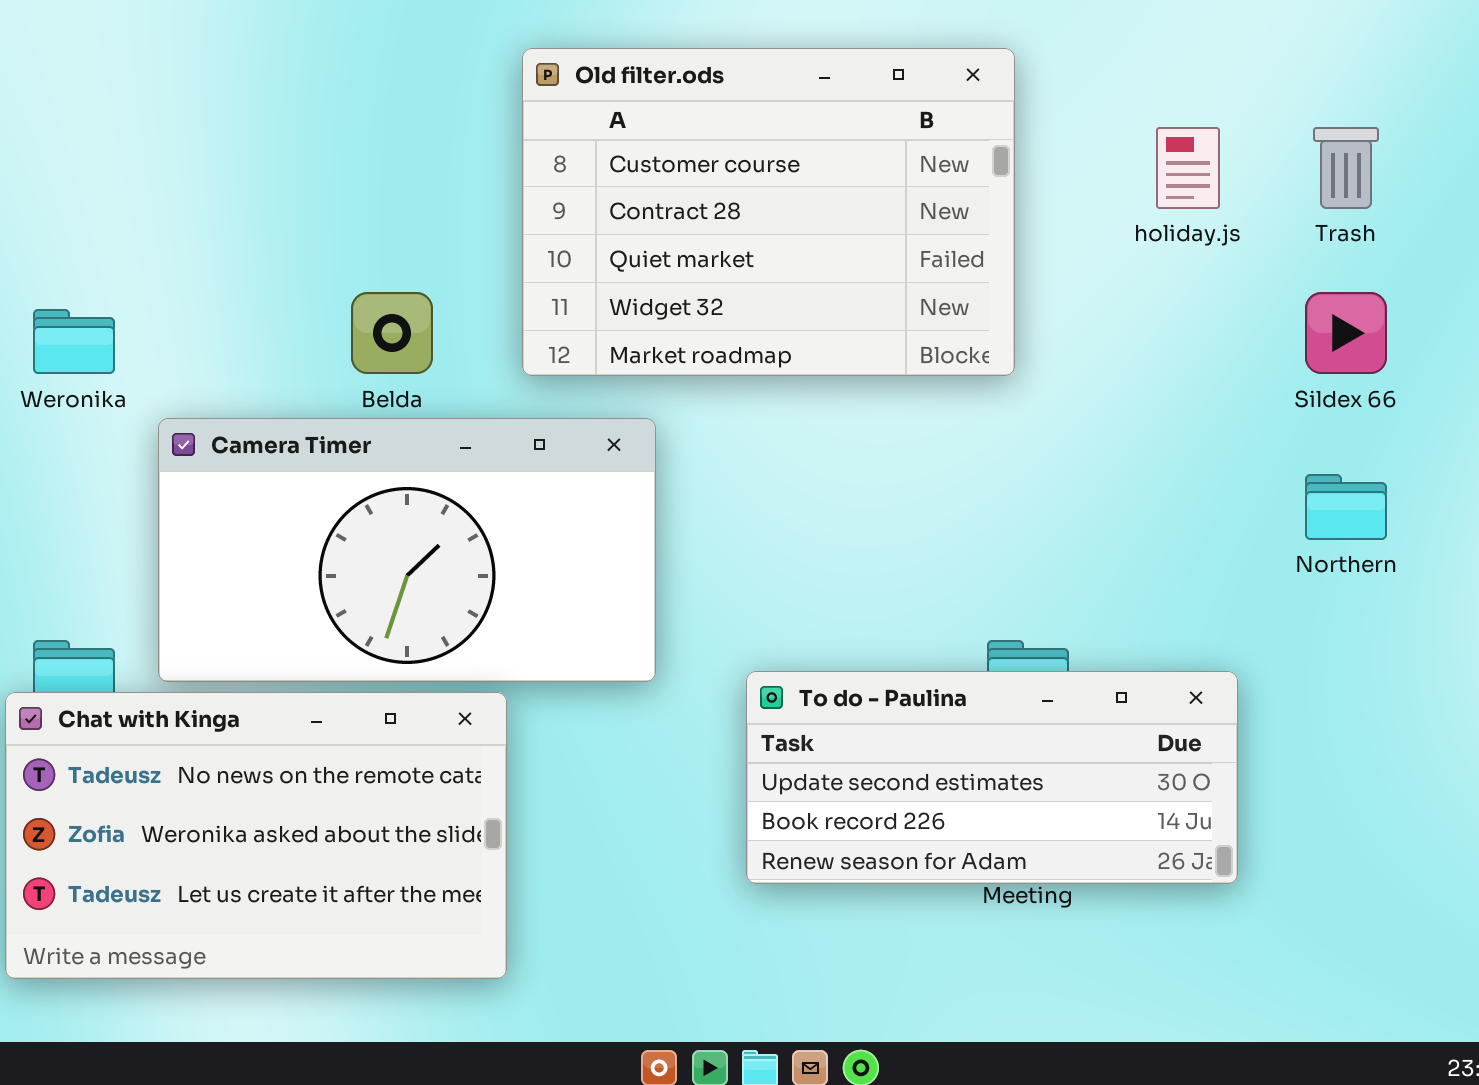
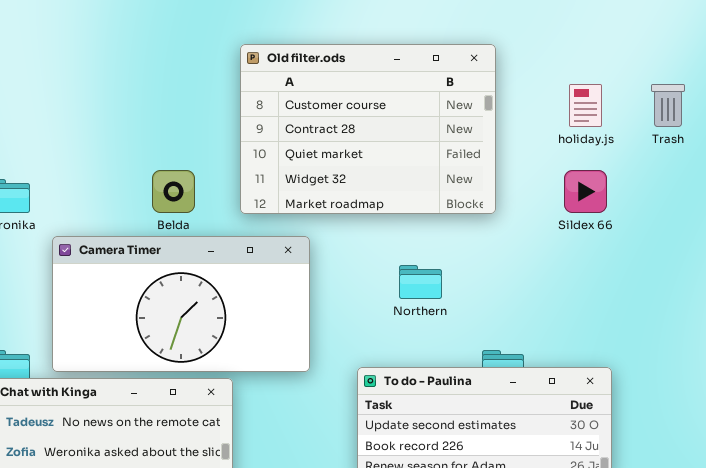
Sildex 66: [1305,292,1387,374] -> [564,170,607,213], moved
Northern: [1305,474,1387,540] -> [399,265,442,299], moved

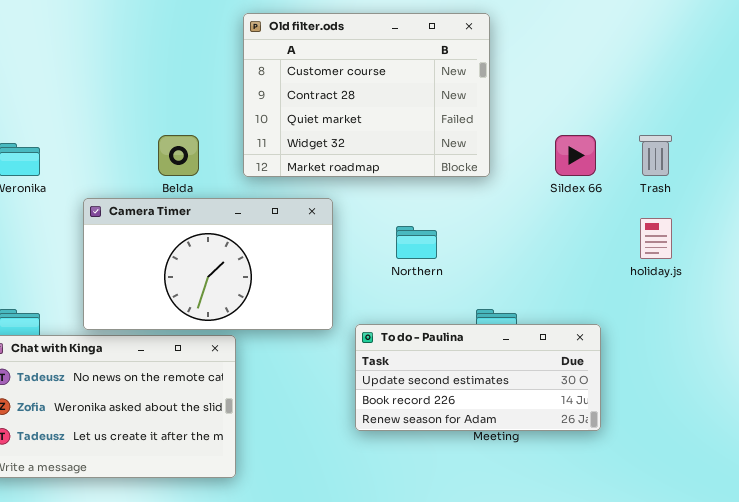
holiday.js: [569,84,602,127] -> [640,218,672,259], moved
Trash: [651,84,685,127] -> [639,135,672,176], moved
Camera Timer: [52,236,310,372] -> [83,198,333,330], moved

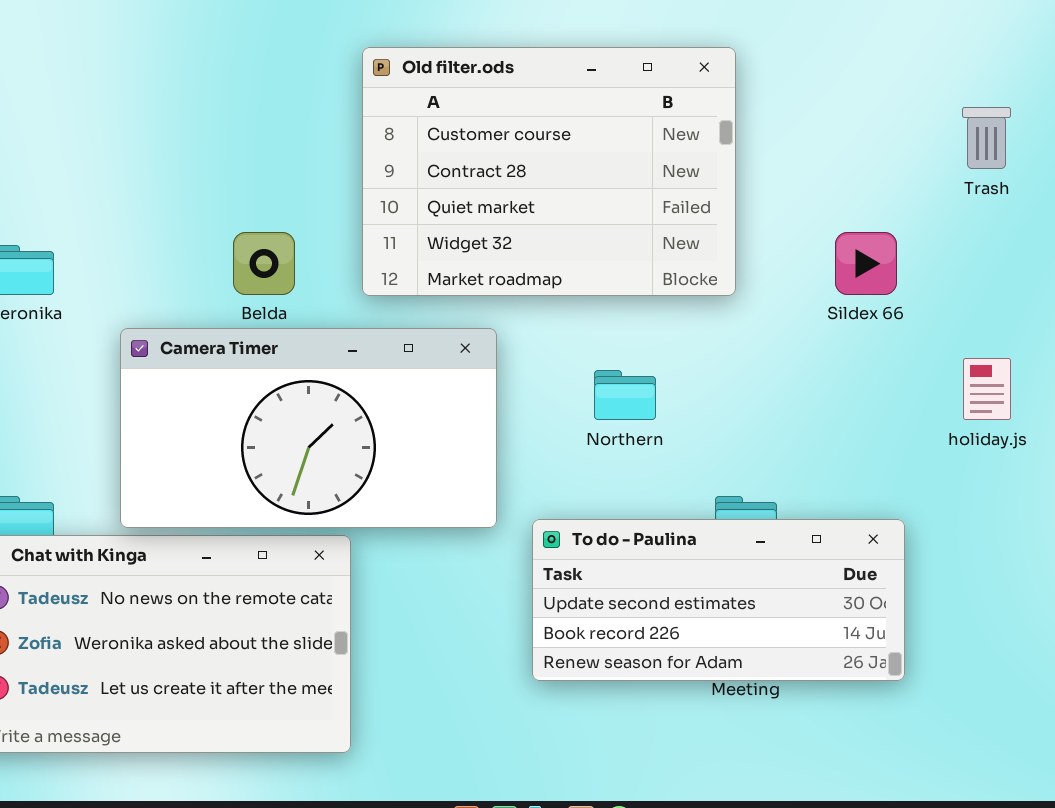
Trash: [639,135,672,176] -> [962,107,1011,169], moved

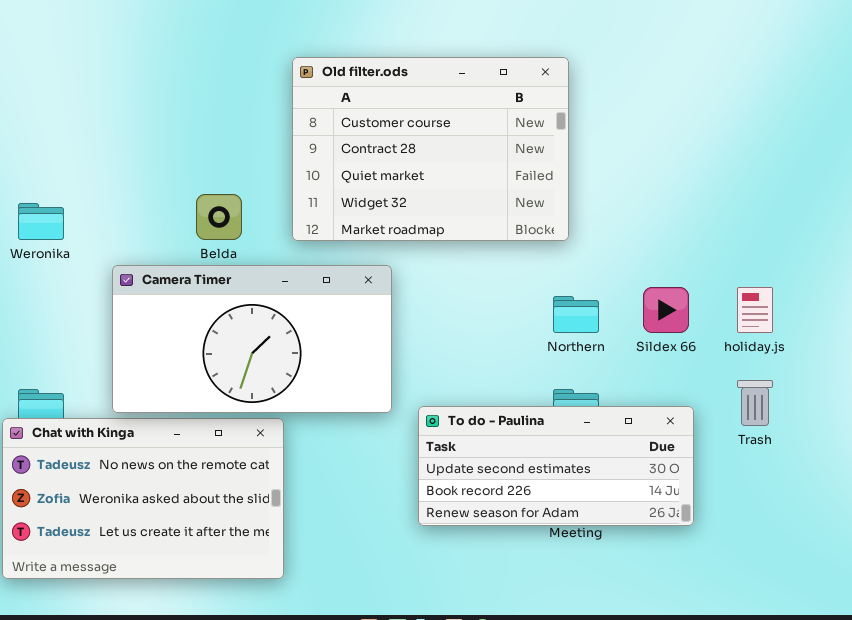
Trash: [962,107,1011,169] -> [737,380,773,426], moved
Sildex 66: [835,232,897,295] -> [643,287,689,333], moved
Northern: [594,370,656,420] -> [553,296,599,333], moved

